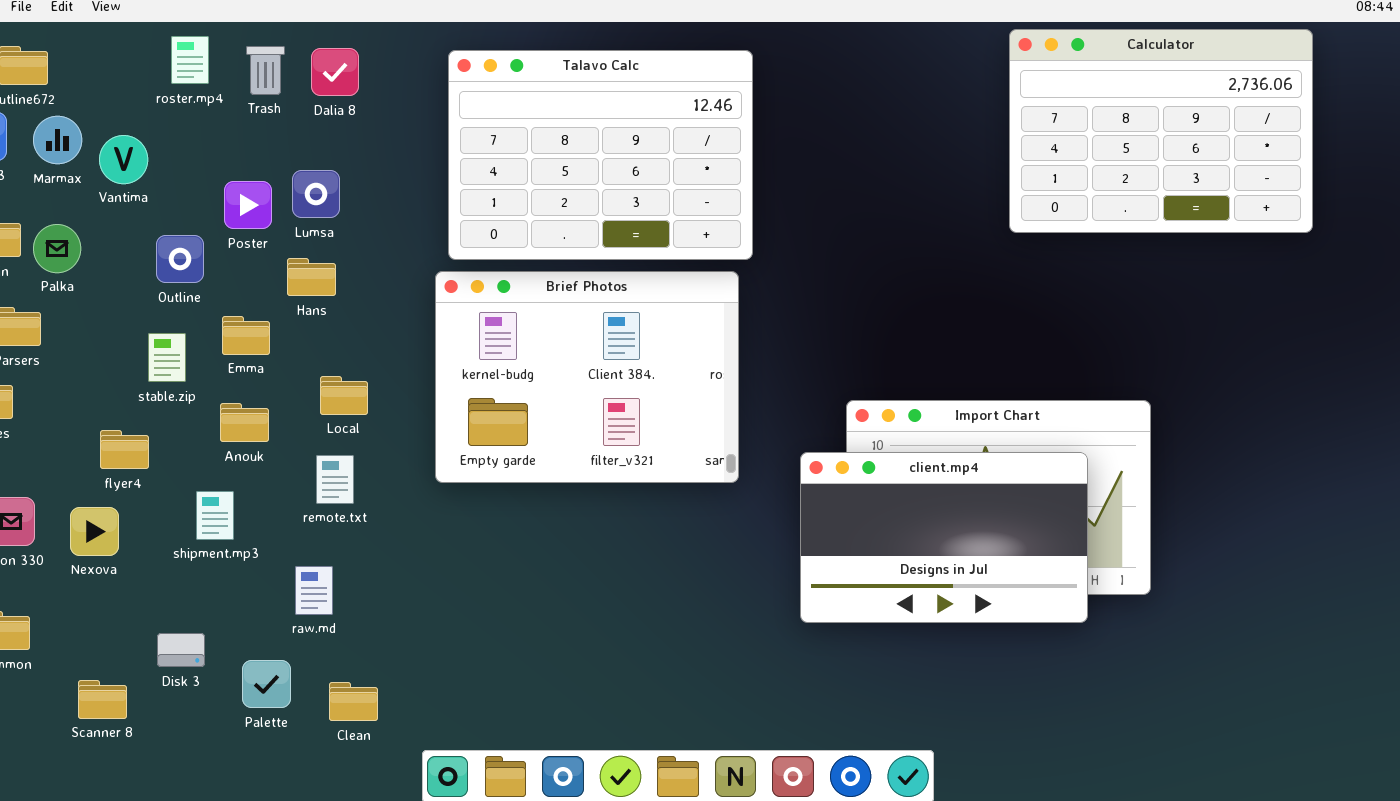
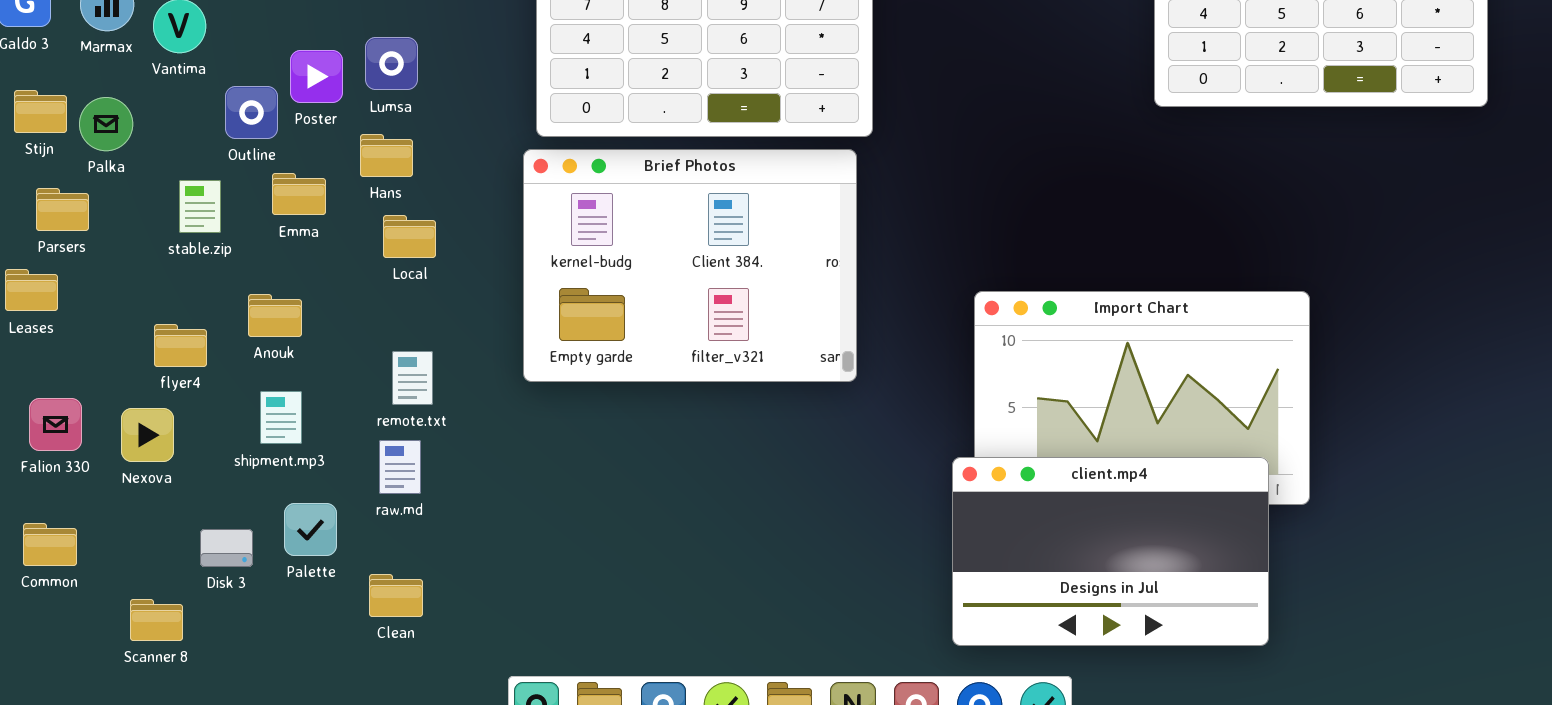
Outline: [156,235,204,283] -> [225,86,278,139], moved
Emma: [222,316,270,355] -> [272,173,326,215], moved
stable.zip: [148,333,186,382] -> [179,180,221,233], moved
Local: [320,376,368,415] -> [383,215,436,258], moved
Anouk: [220,403,269,442] -> [248,294,302,337], moved
client.mp4: [800,452,1088,623] -> [952,457,1269,646], moved
raw.md: [295,566,333,615] -> [379,440,421,494], moved
Disk 3: [157,633,205,667] -> [200,529,253,567], moved
Palette: [242,660,291,708] -> [284,503,337,556], moved
Clean: [329,682,378,721] -> [369,574,423,617], moved

